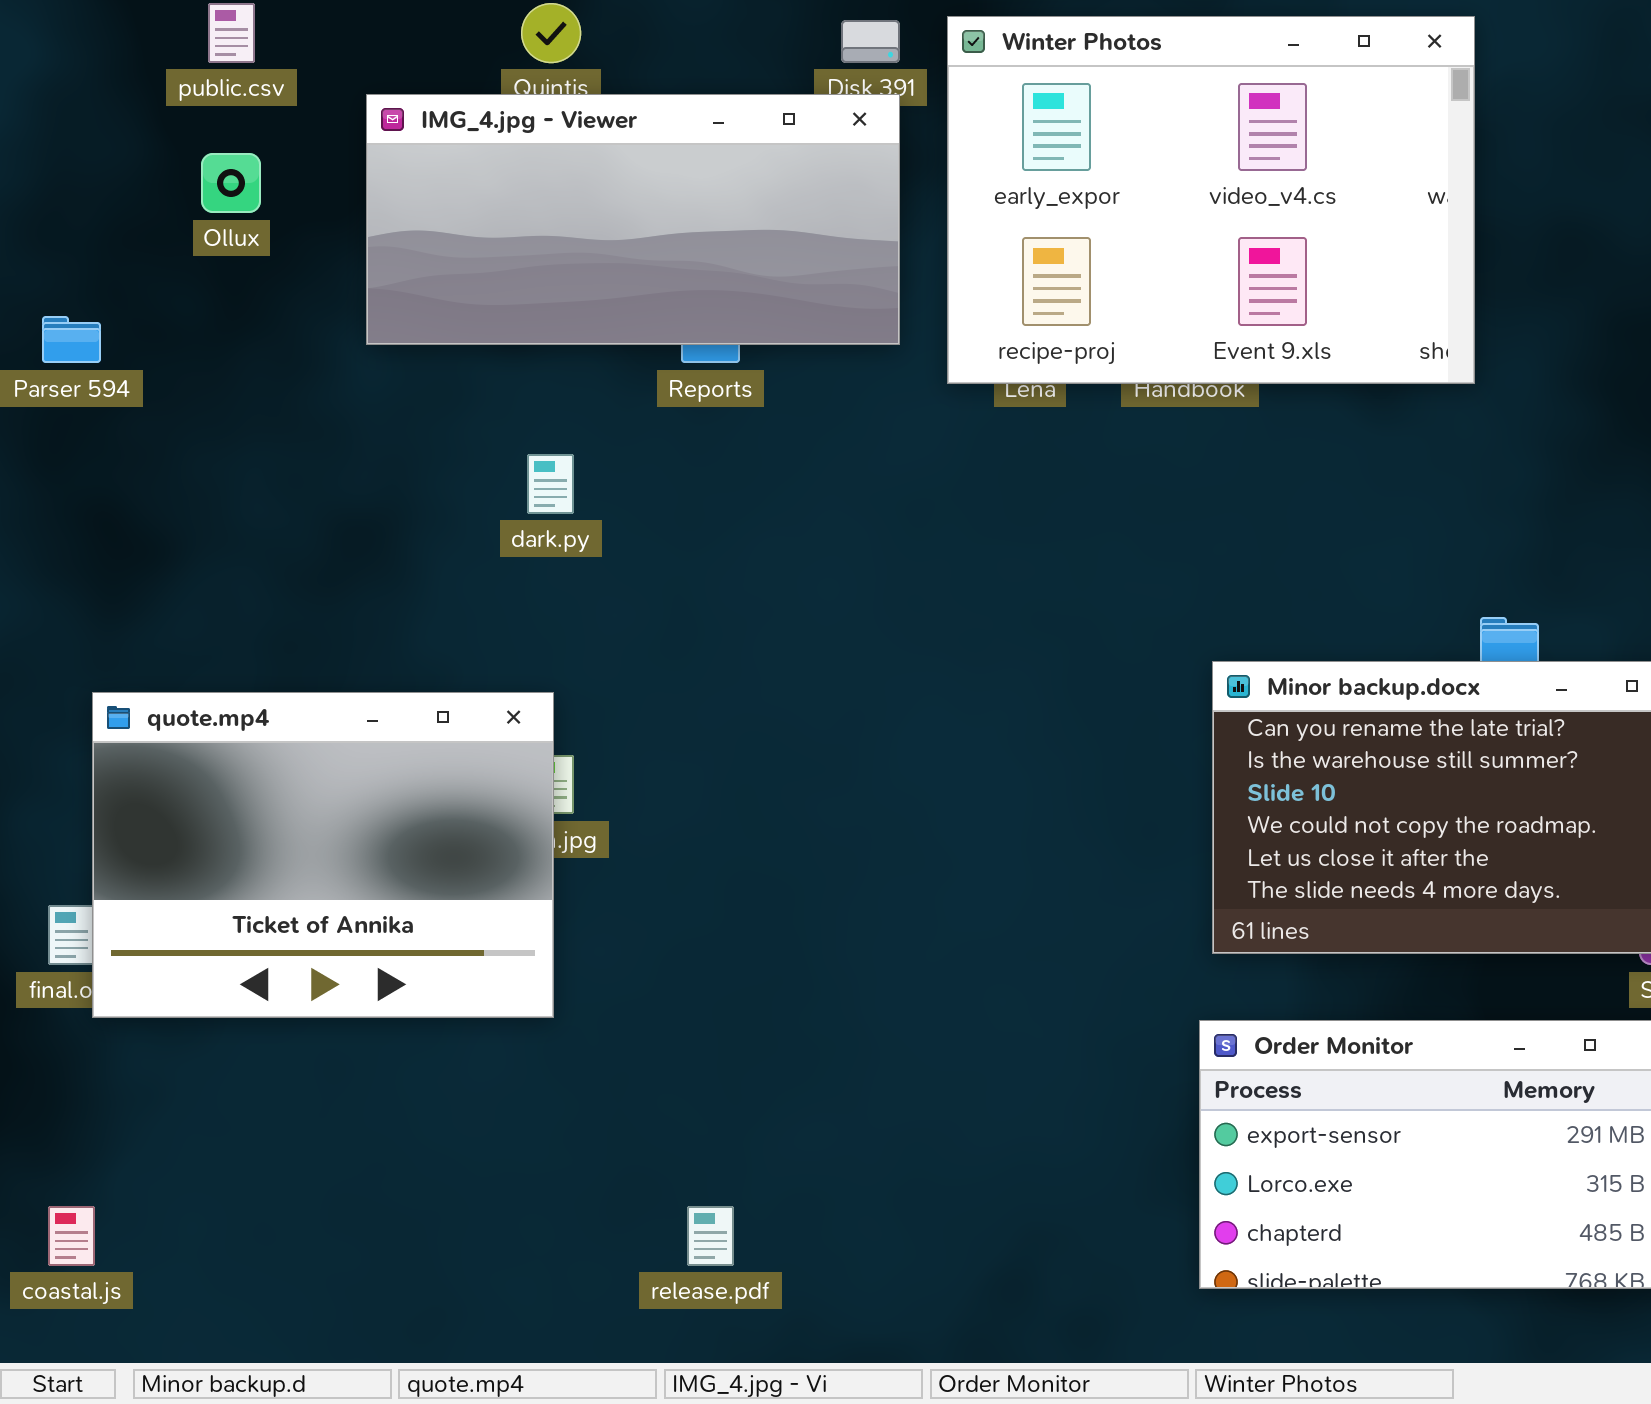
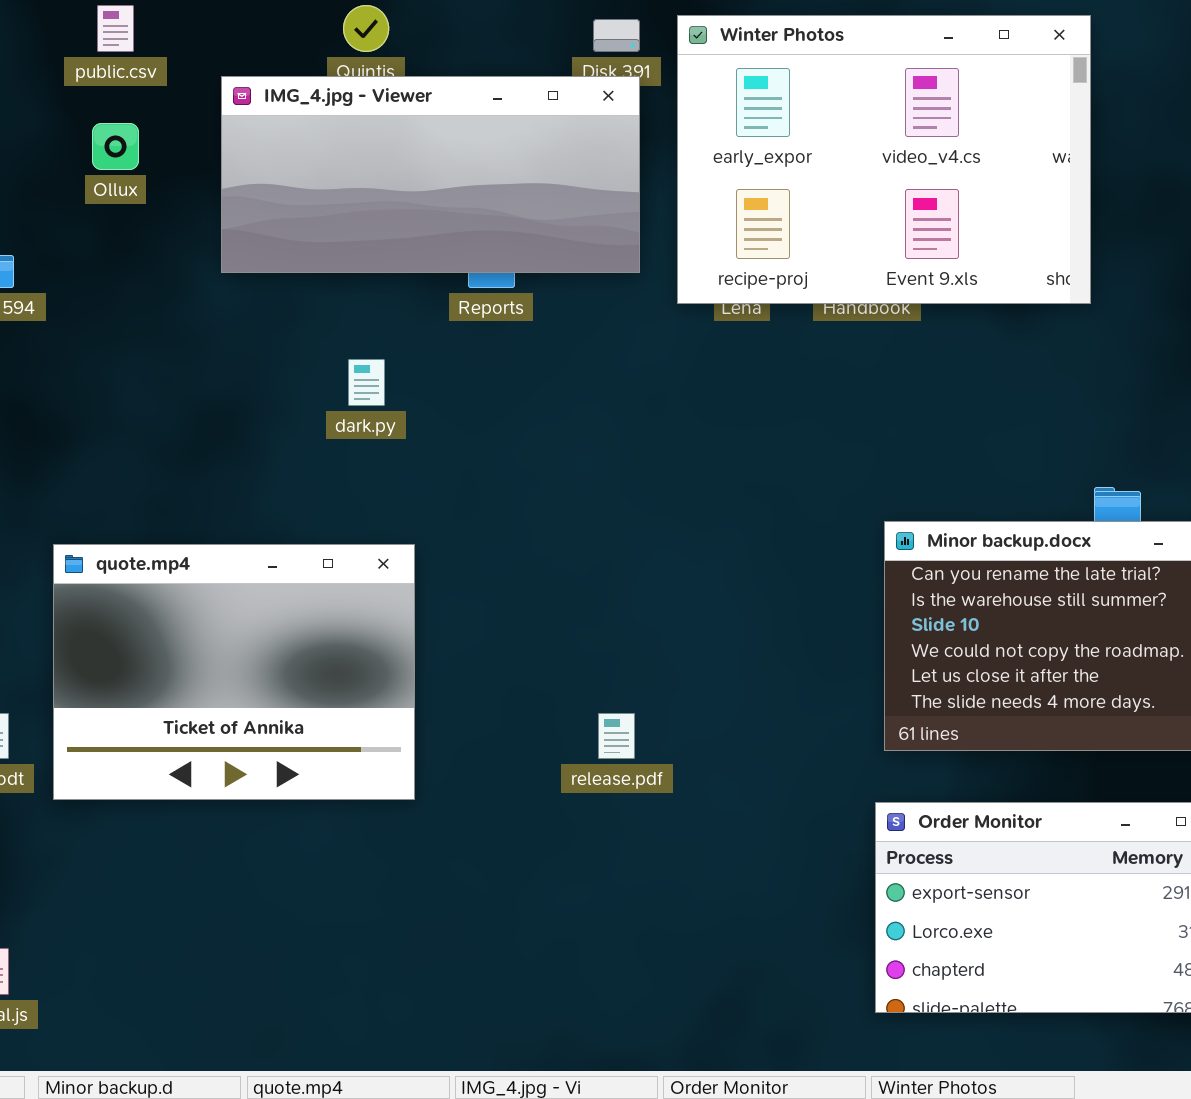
quote.mp4: [92,692,554,1018] -> [53,544,415,800], moved
release.pdf: [687,1206,734,1266] -> [598,713,635,759], moved

